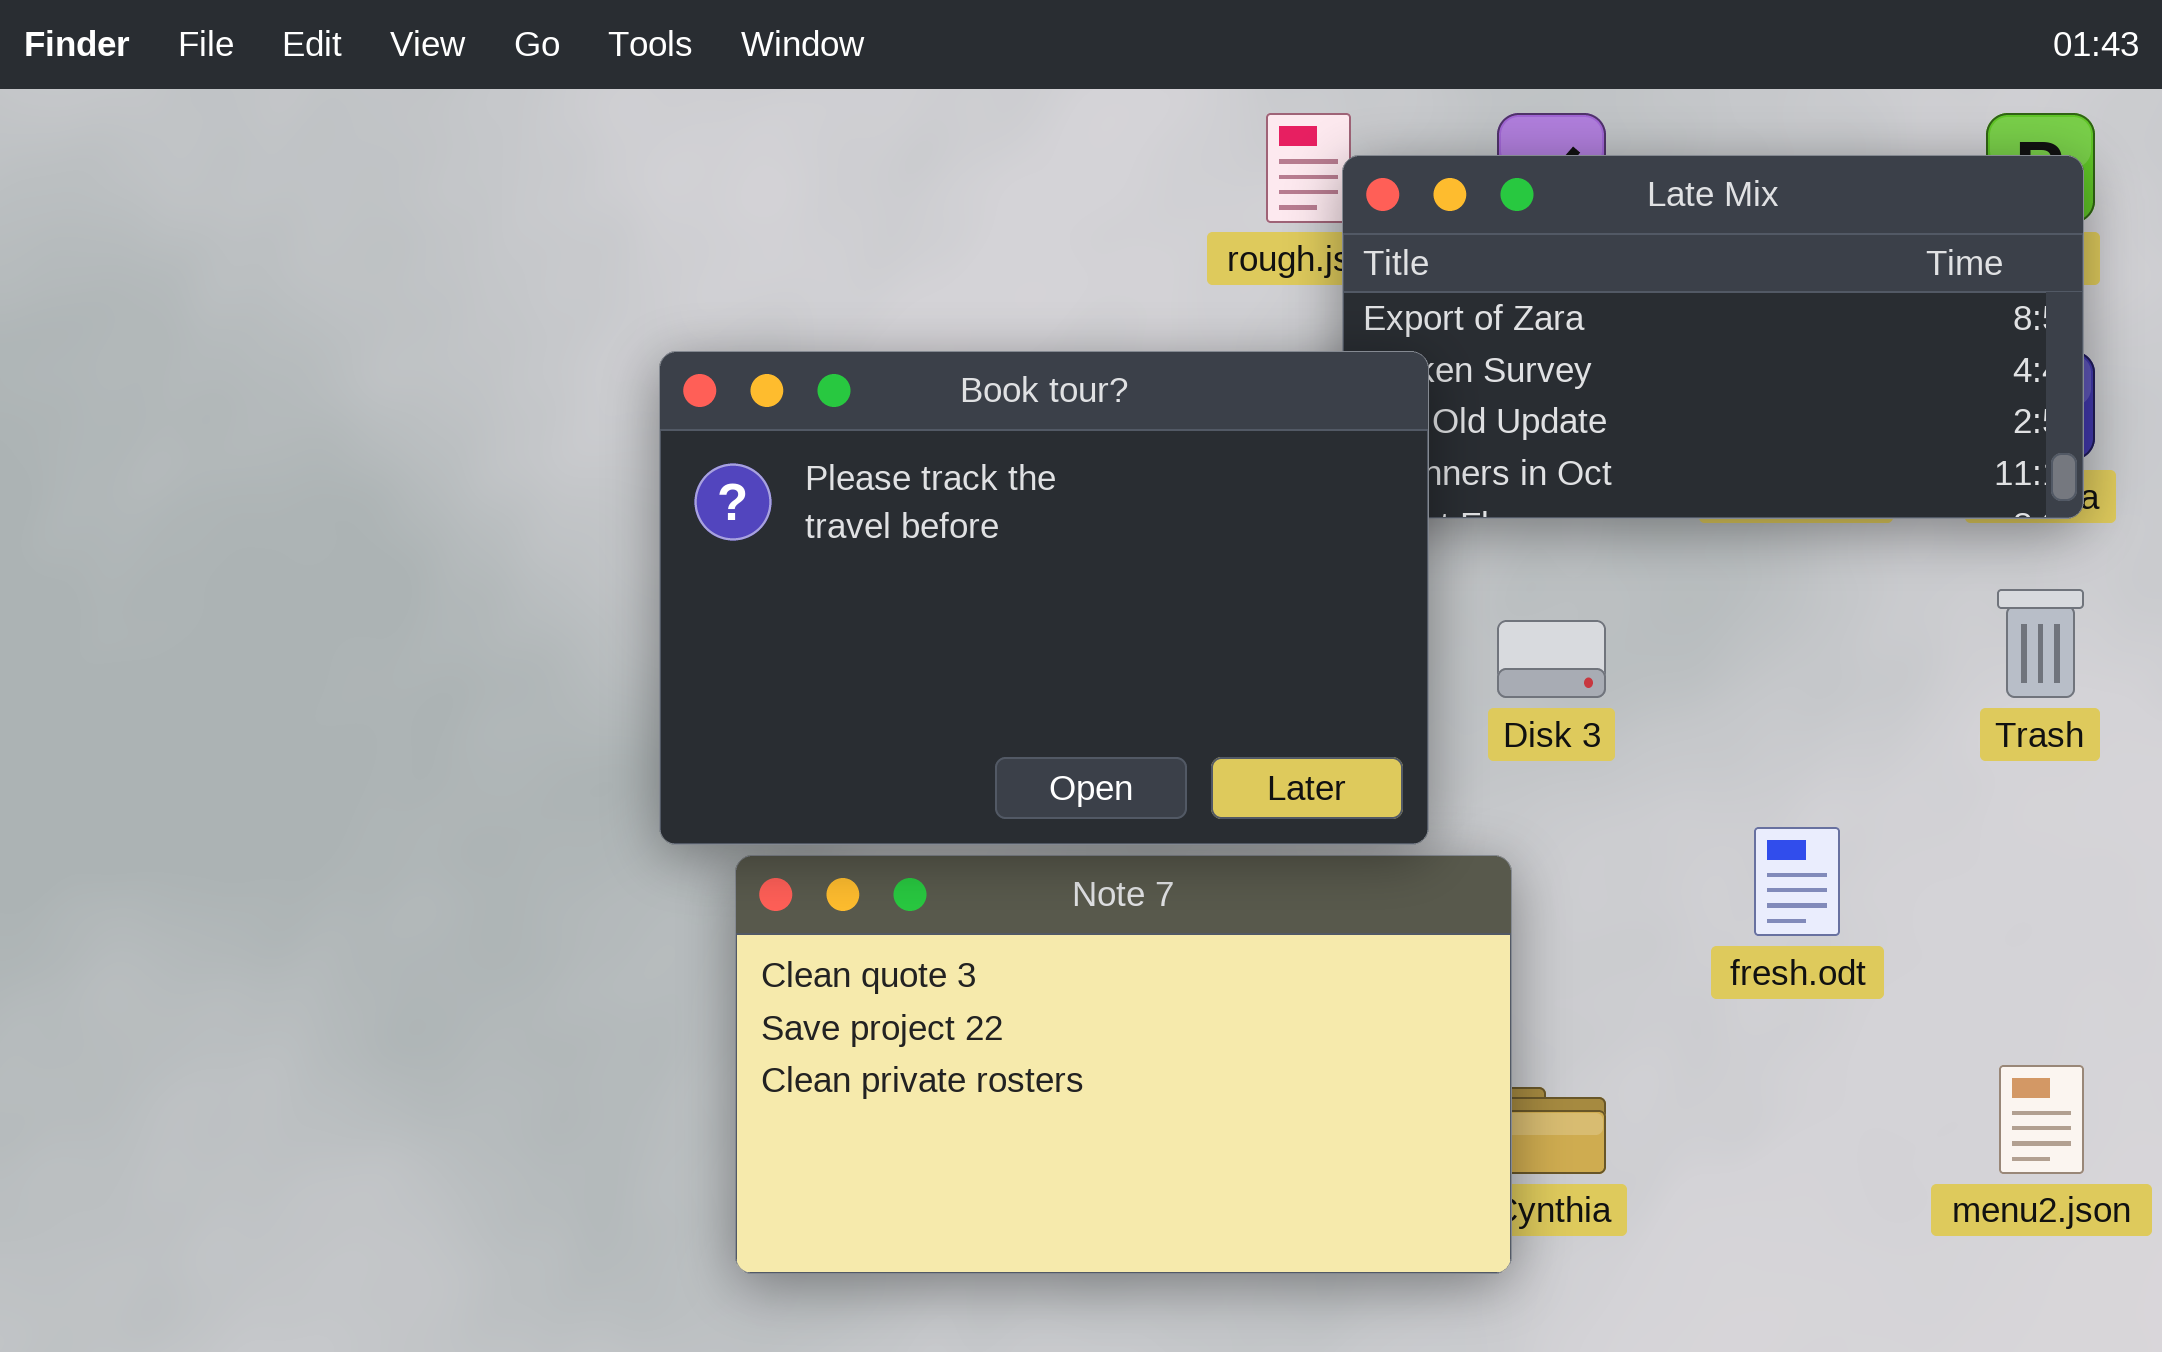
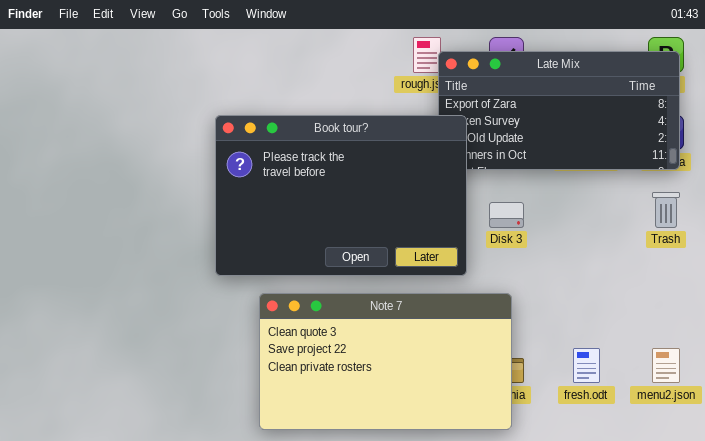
fresh.odt: [1754,827,1840,936] -> [573,348,600,383], moved
Note 7: [735,855,1512,1274] -> [259,293,512,430], moved

